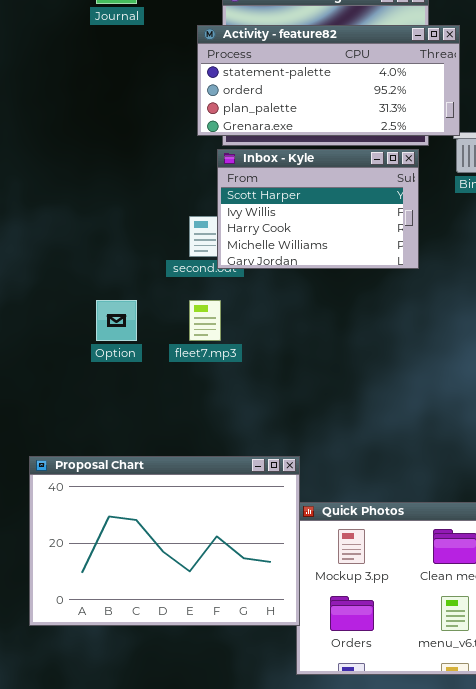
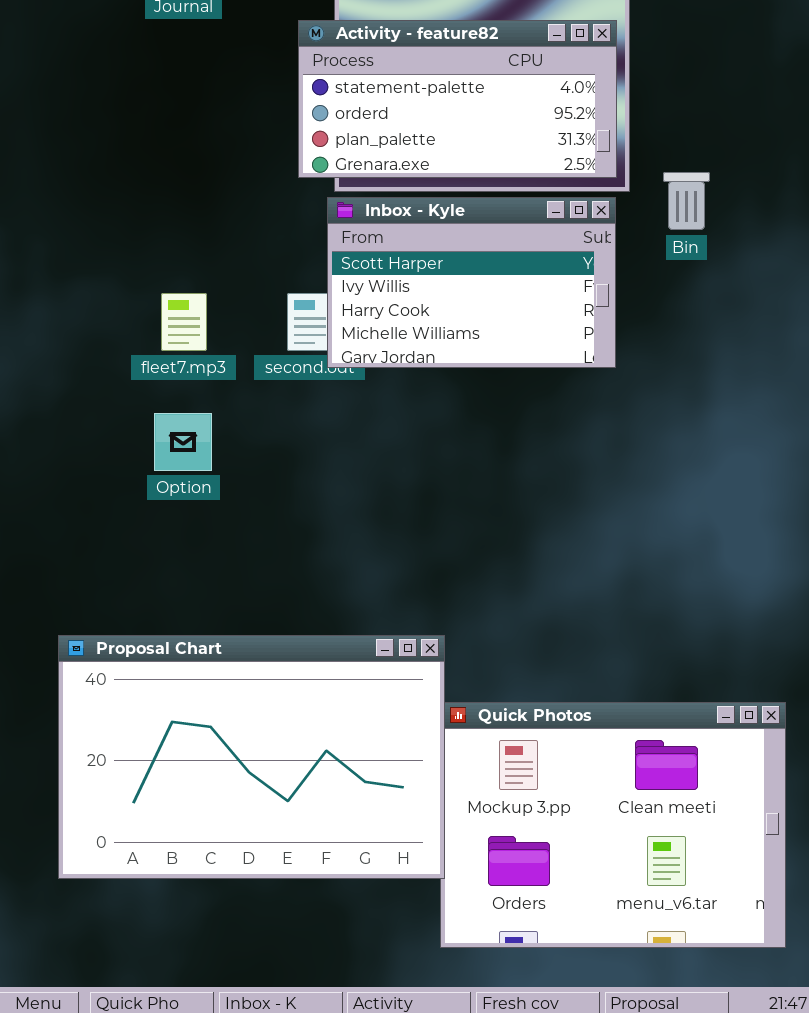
Activity - feature82: [197,25,460,136] -> [298,20,617,178], resized
fleet7.mp3: [189,300,221,341] -> [161,293,207,351], moved

